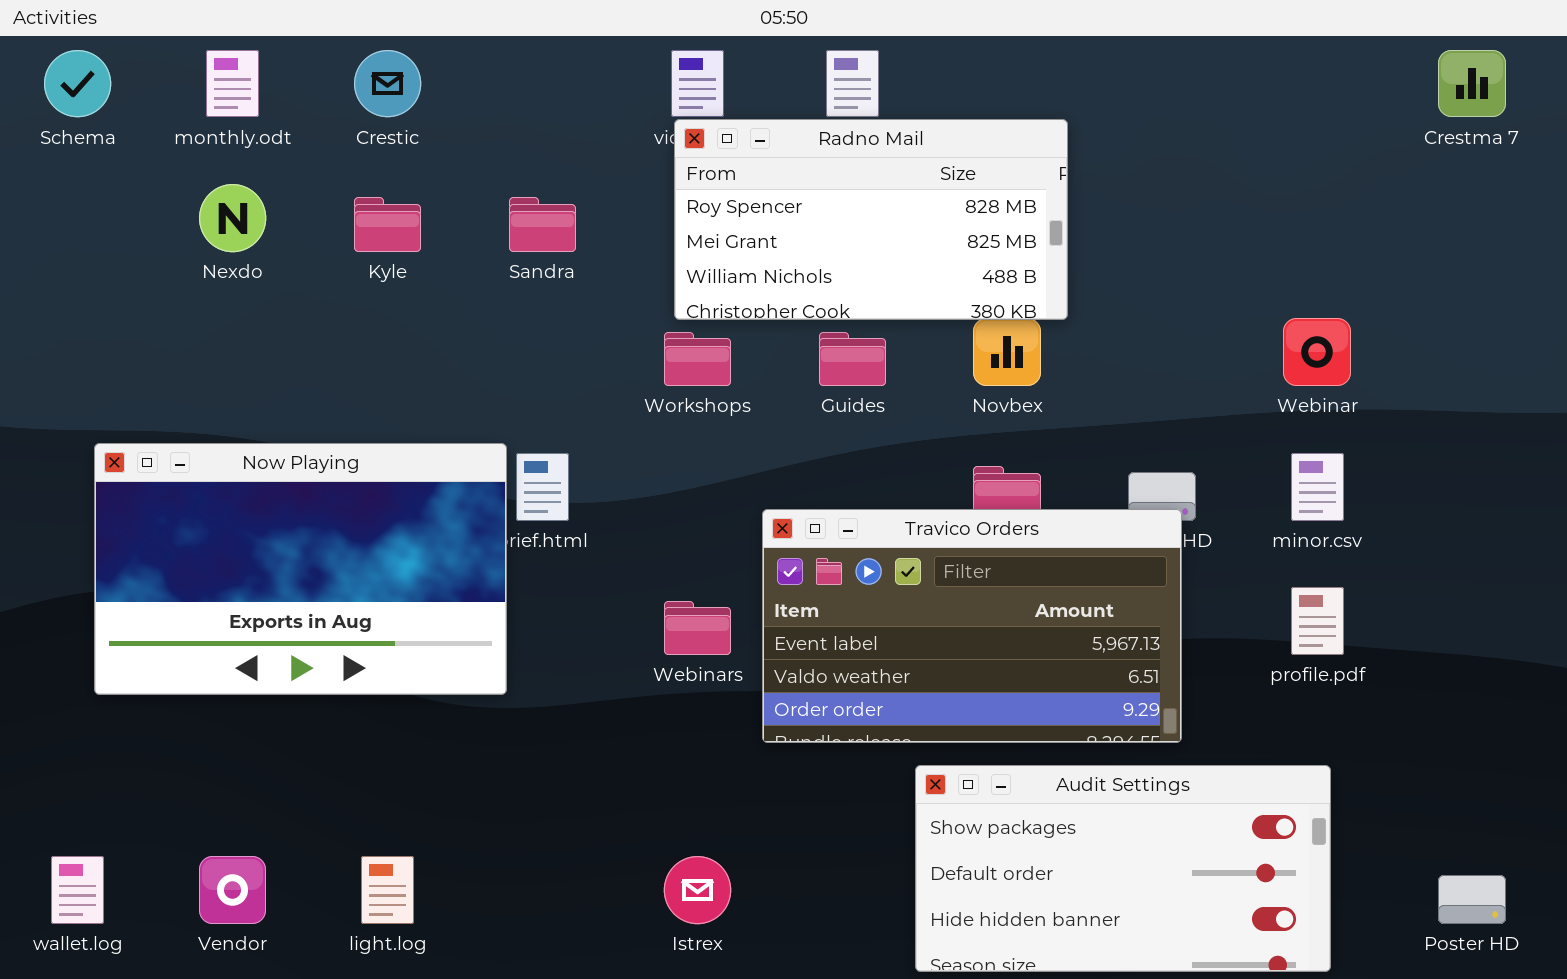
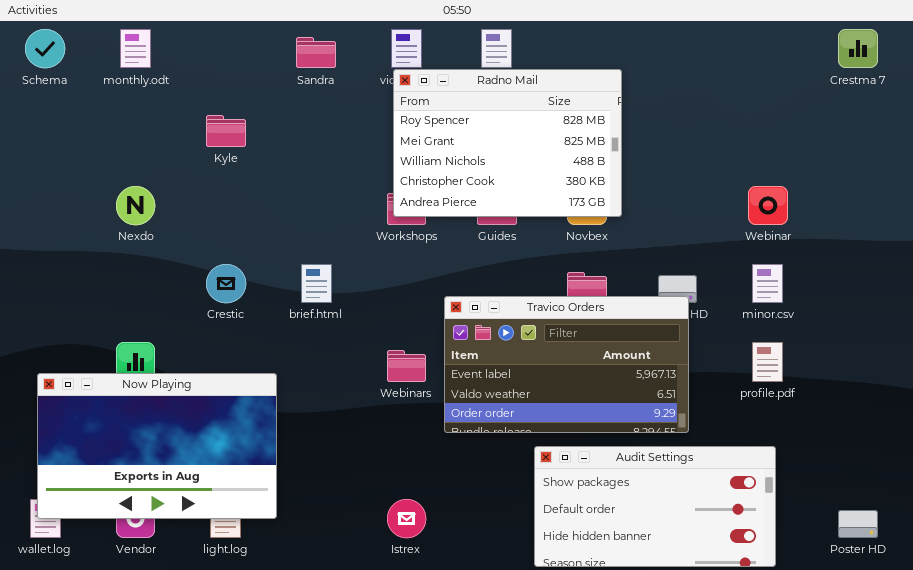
Crestic: [354,50,421,117] -> [206,264,246,303], moved
Radno Mail: [674,119,1068,320] -> [393,69,622,217], resized
Nexdo: [199,184,266,252] -> [116,186,155,225], moved
Sandra: [509,197,576,252] -> [296,37,336,68], moved
Now Playing: [94,443,507,695] -> [37,373,277,519], moved

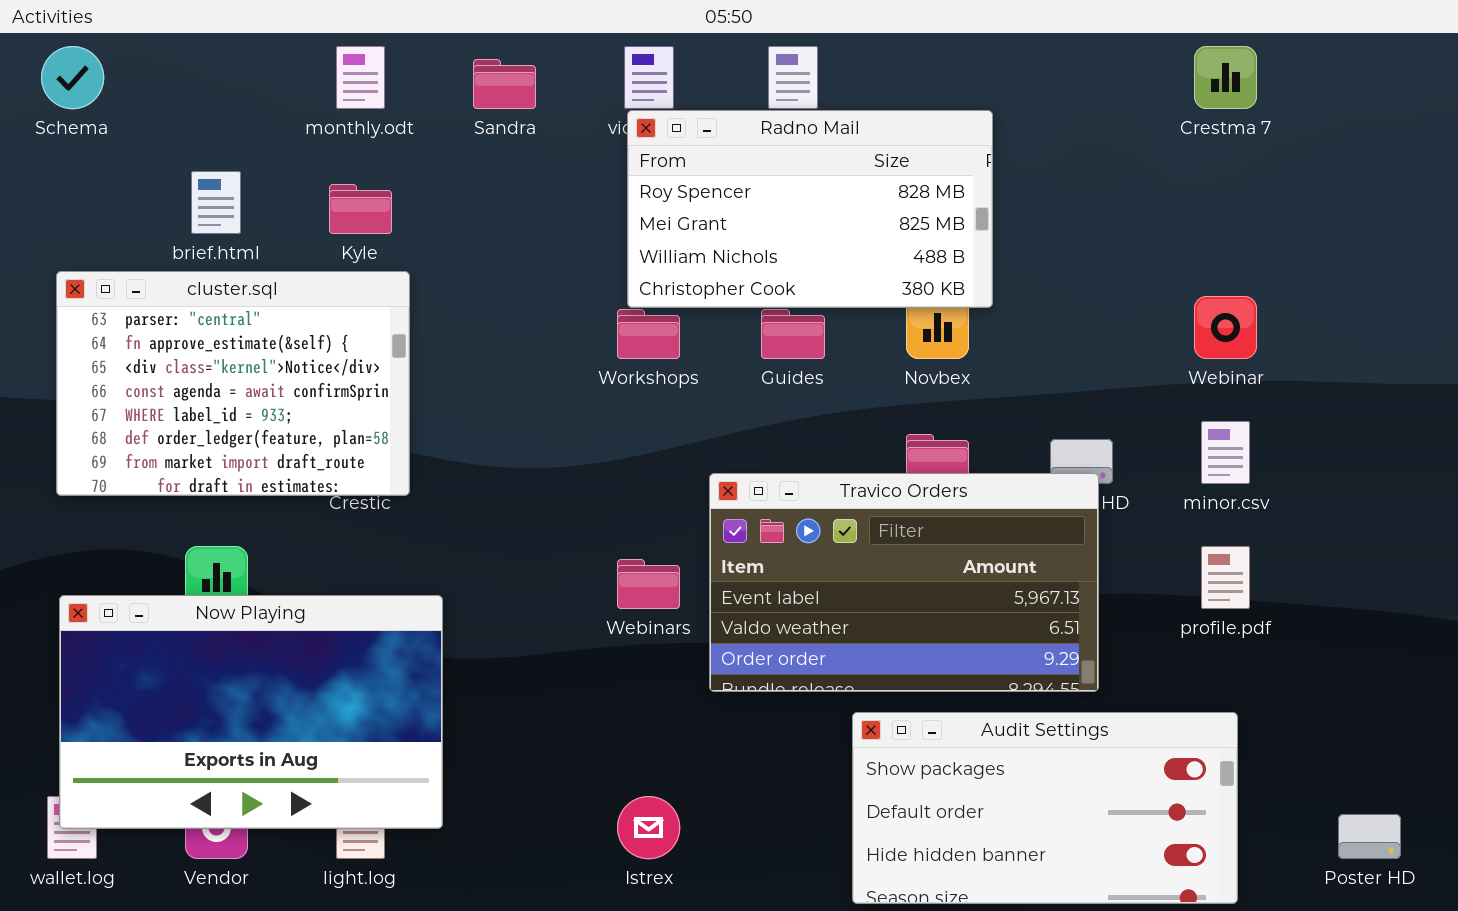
monthly.odt: [120,29,151,68] -> [336,46,385,109], moved
Crestma 7: [838,29,878,68] -> [1194,46,1257,109], moved
Radno Mail: [393,69,622,217] -> [627,110,993,308], resized
cluster.sql: none -> [56,271,410,496], opened
brief.html: [301,264,332,303] -> [191,171,241,234], moved

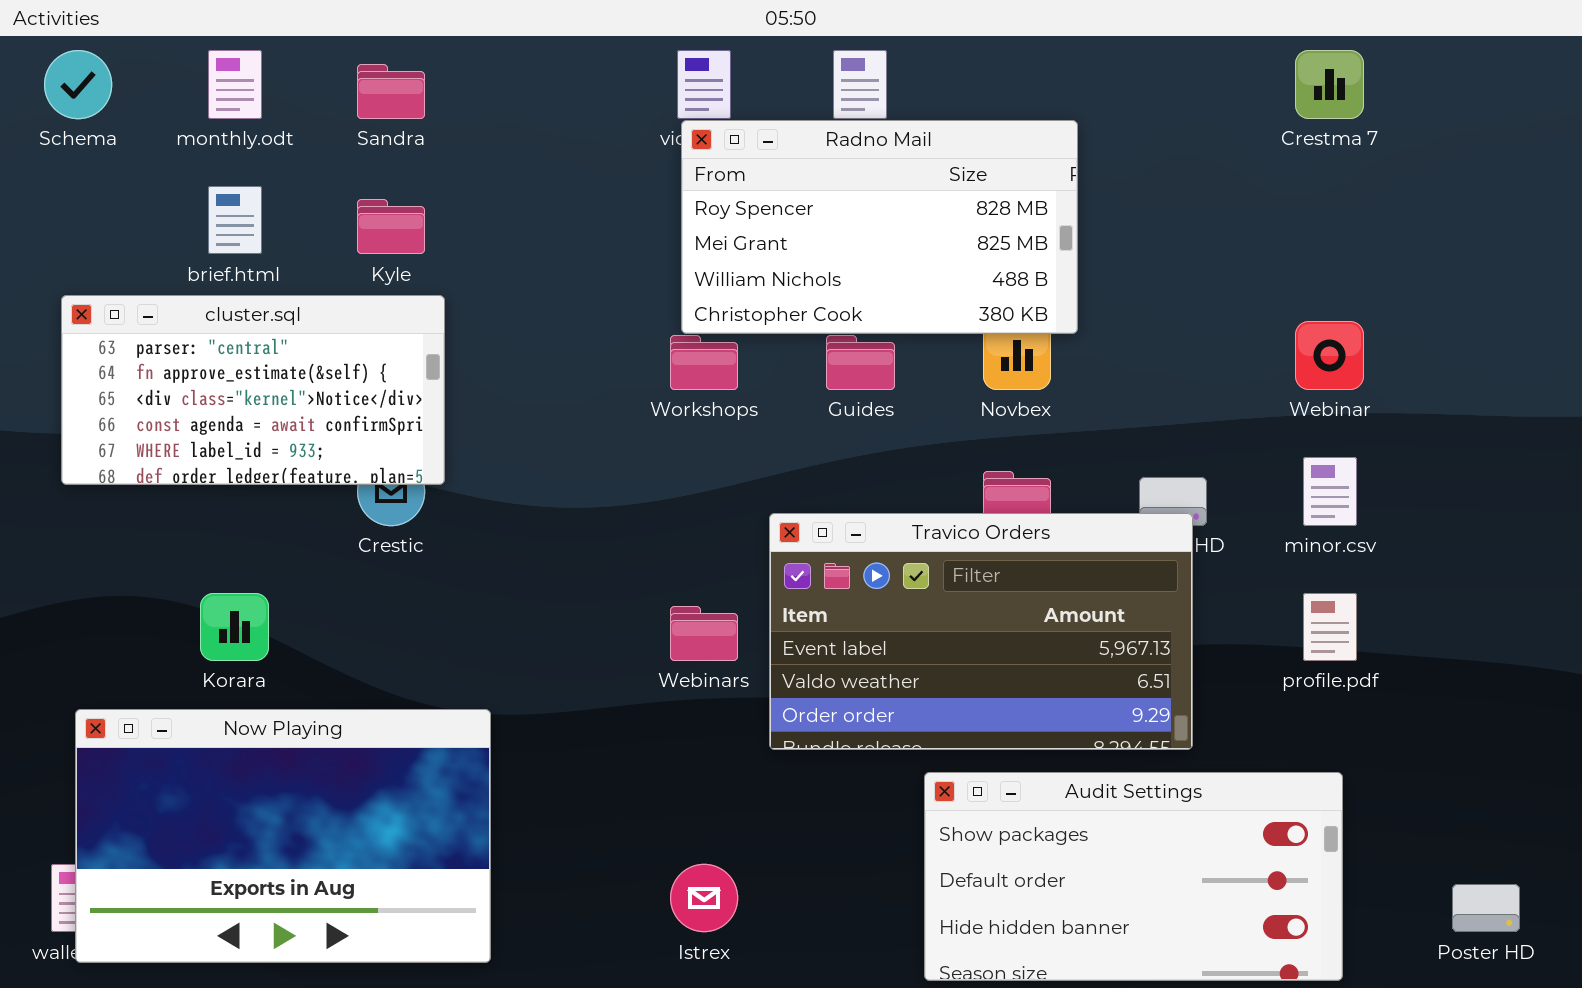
monthly.odt: [336,46,385,109] -> [208,50,262,119], moved
Sandra: [473,59,536,109] -> [357,64,425,119], moved
cluster.sql: [56,271,410,496] -> [61,295,445,485], resized
Now Playing: [59,595,443,829] -> [75,709,491,963], moved

